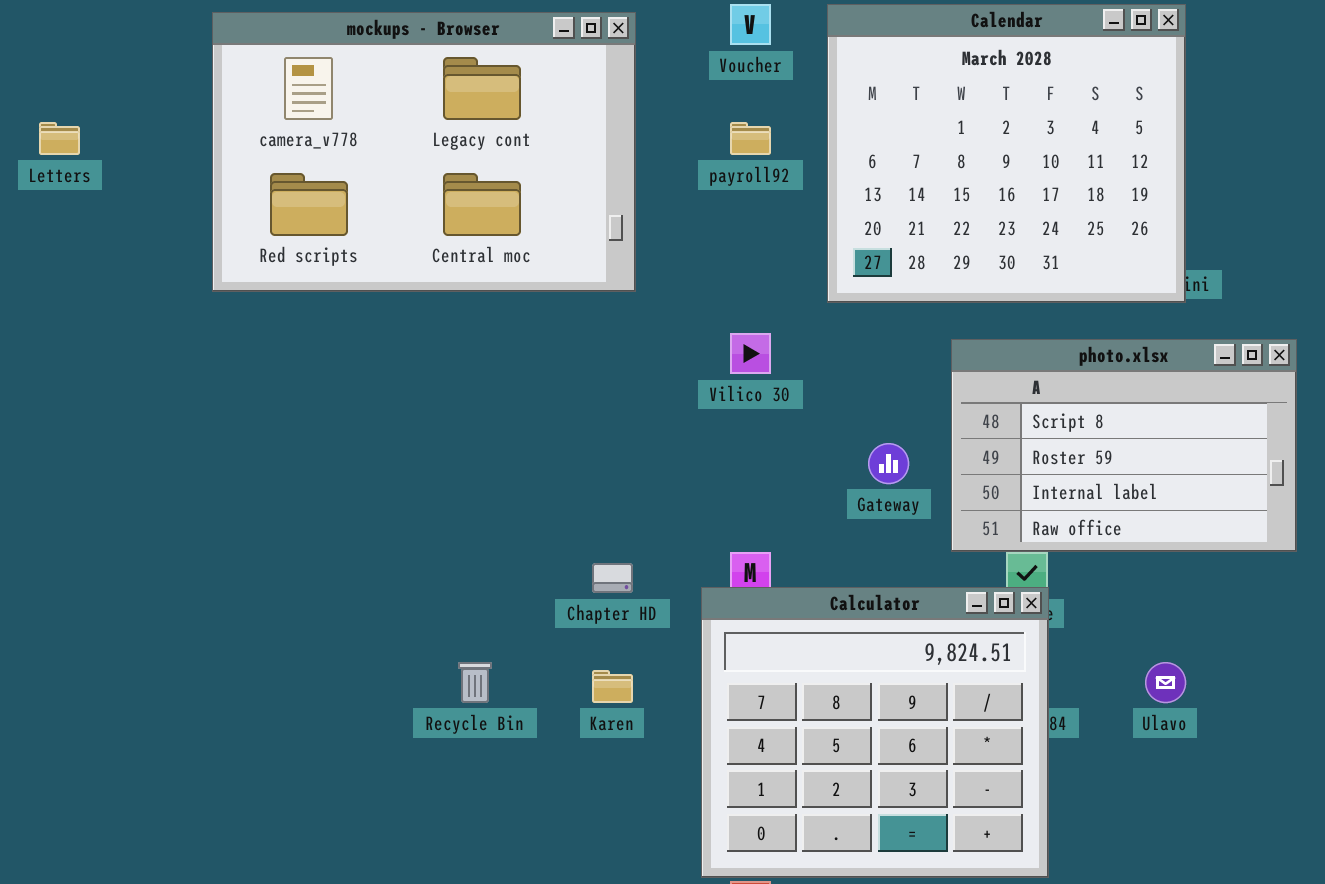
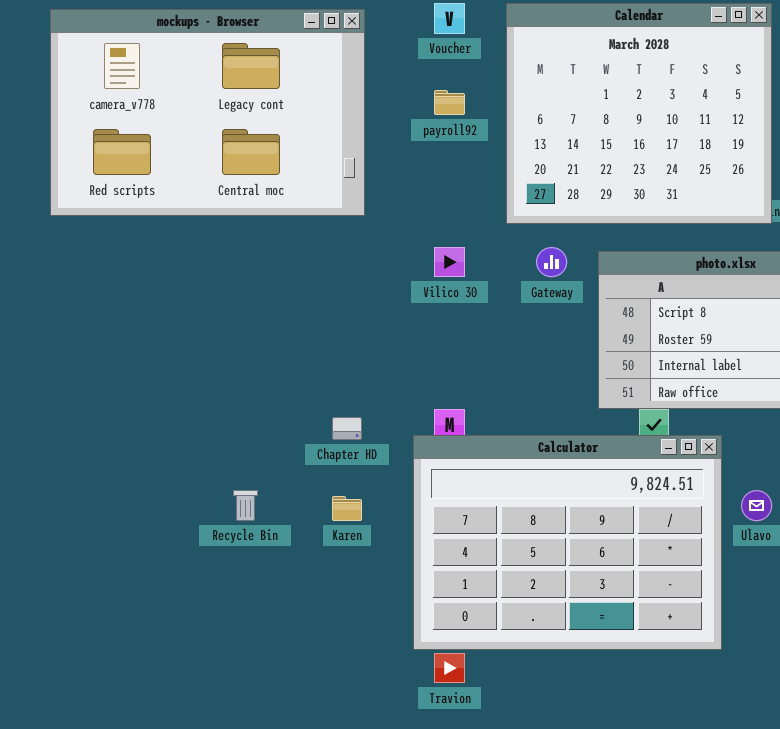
Gateway: [868,443,909,484] -> [536,247,567,277], moved
Calculator: [701,587,1049,878] -> [413,435,722,650], resized

